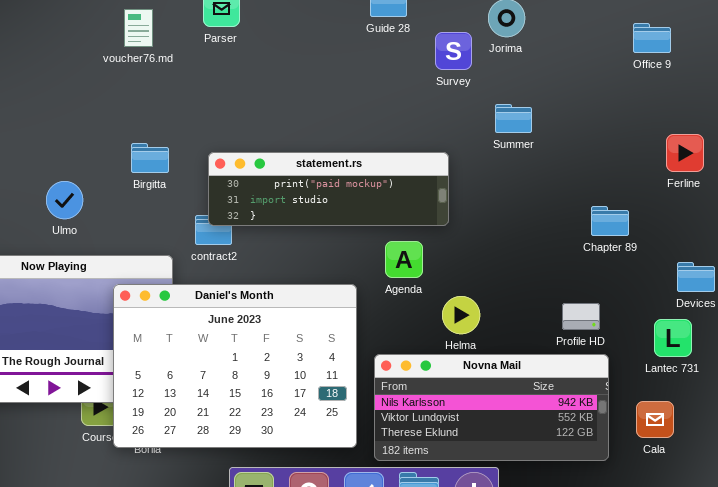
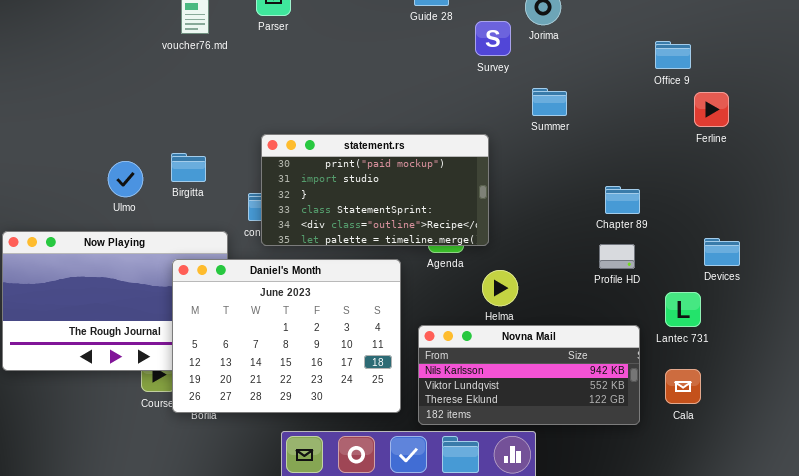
Office 9: [633,23,671,53] -> [655,41,691,69], moved
Ferline: [666,134,704,172] -> [694,92,729,127], moved
Birgitta: [131,143,169,173] -> [171,153,206,182], moved
statement.rs: [208,152,449,226] -> [261,134,489,246], resized
Chapter 89: [591,206,629,236] -> [605,186,640,214], moved
Profile HD: [562,303,600,330] -> [599,244,635,269], moved
Lantec 731: [654,319,692,357] -> [665,292,701,327], moved

